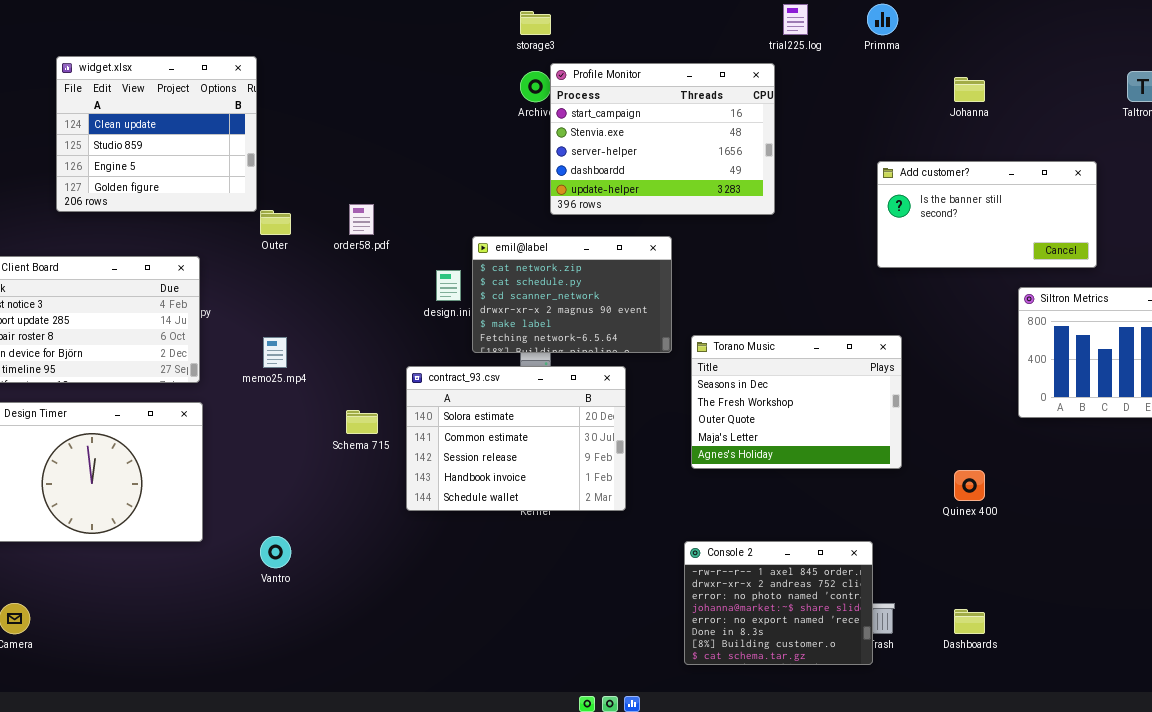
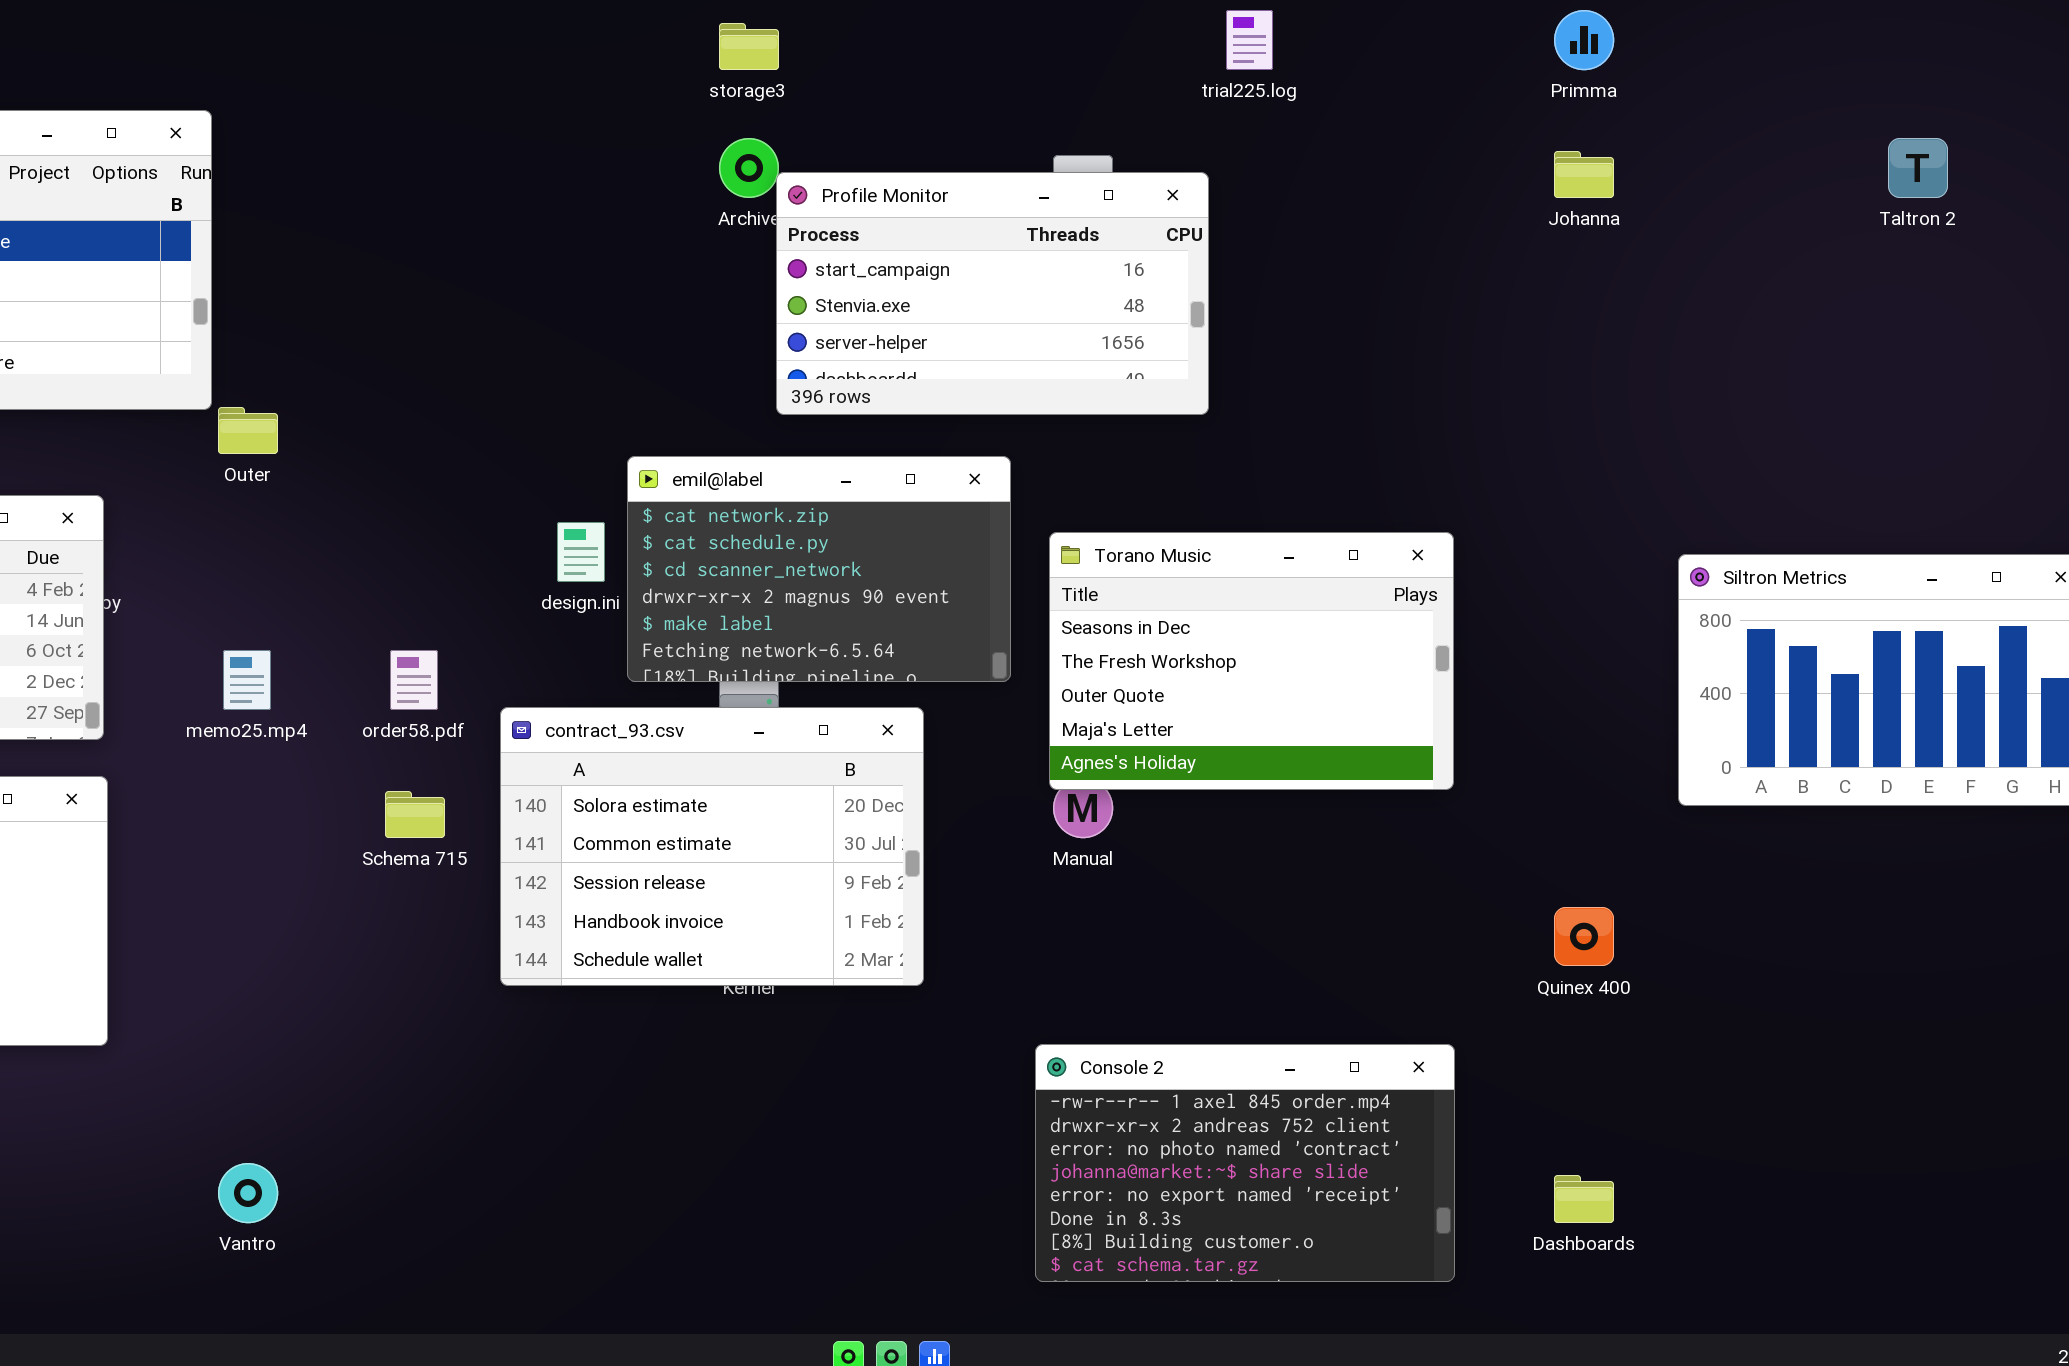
Primma: [867,4,898,35] -> [1554,10,1614,70], moved
Profile Monitor: [550,63,775,215] -> [776,172,1209,415], resized
Add customer?: [877,161,1097,268] -> none, closed
order58.pdf: [349,204,374,235] -> [390,650,438,710], moved
Torano Music: [691,335,902,469] -> [1049,532,1454,790], moved
Vantro: [260,536,291,568] -> [218,1163,278,1223], moved
Console 2: [684,541,873,665] -> [1035,1044,1455,1282], resized

